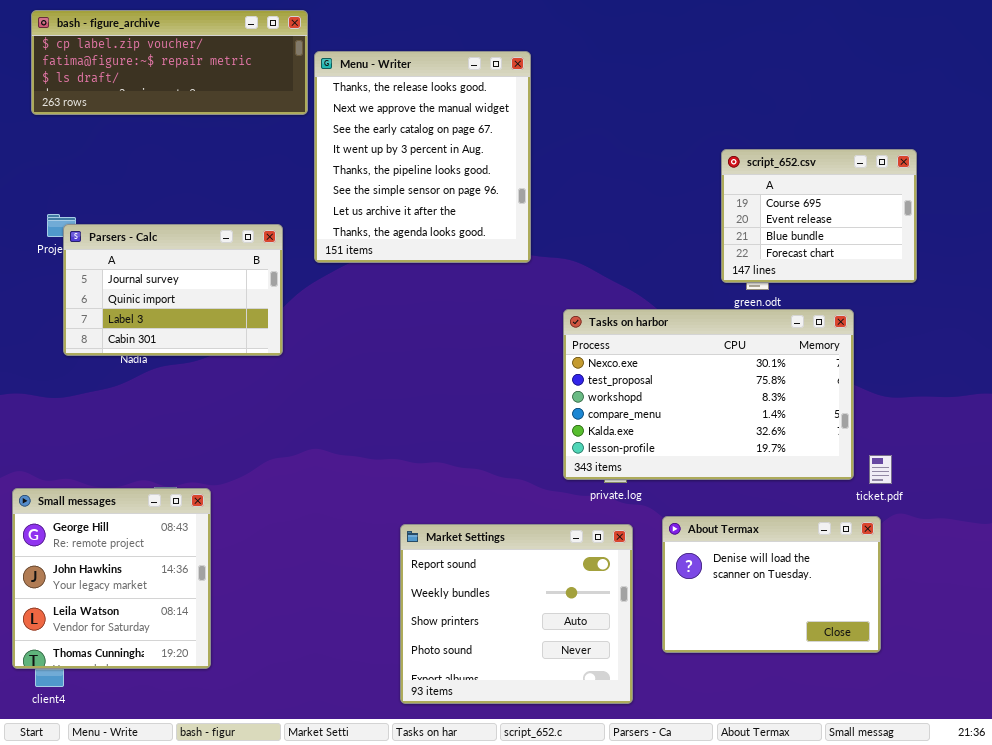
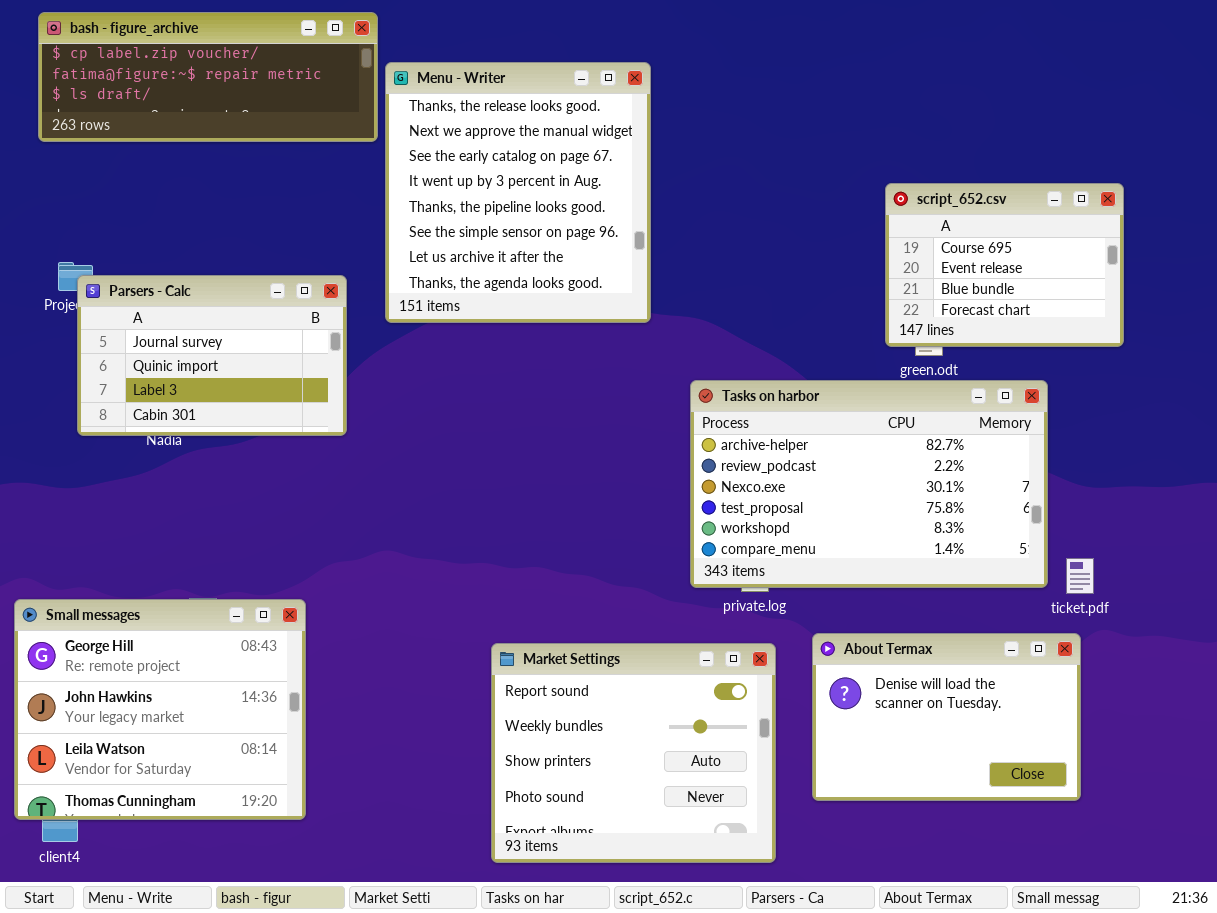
Tasks on harbor: [563,309,854,480] -> [690,380,1048,588], scrolled up 2 rows
Small messages: [12,488,211,669] -> [14,599,306,820], resized

